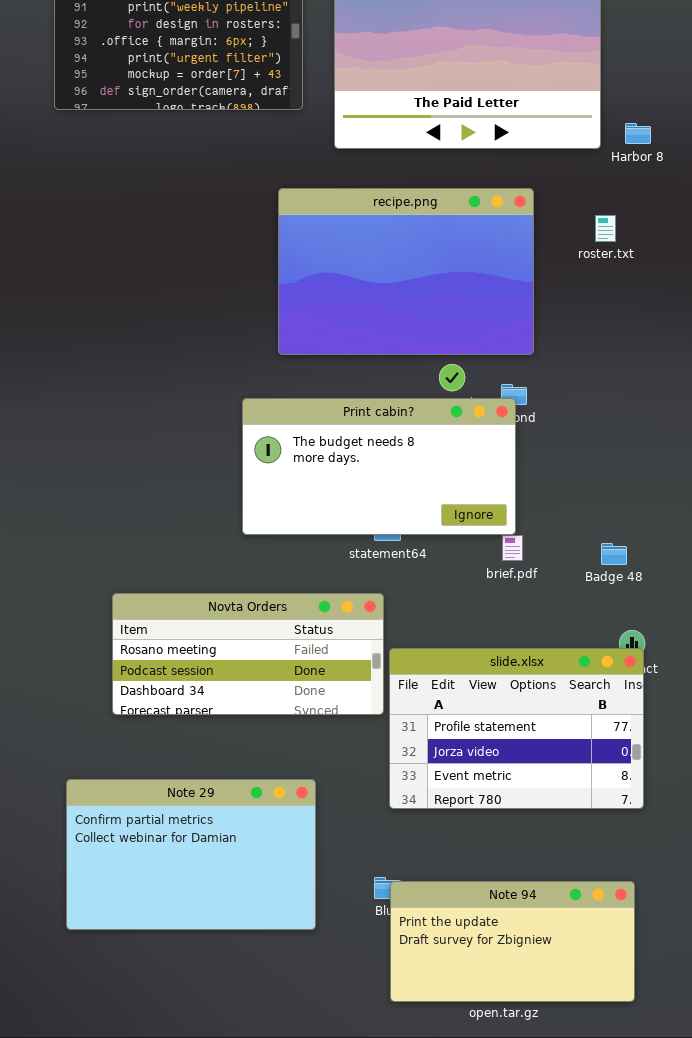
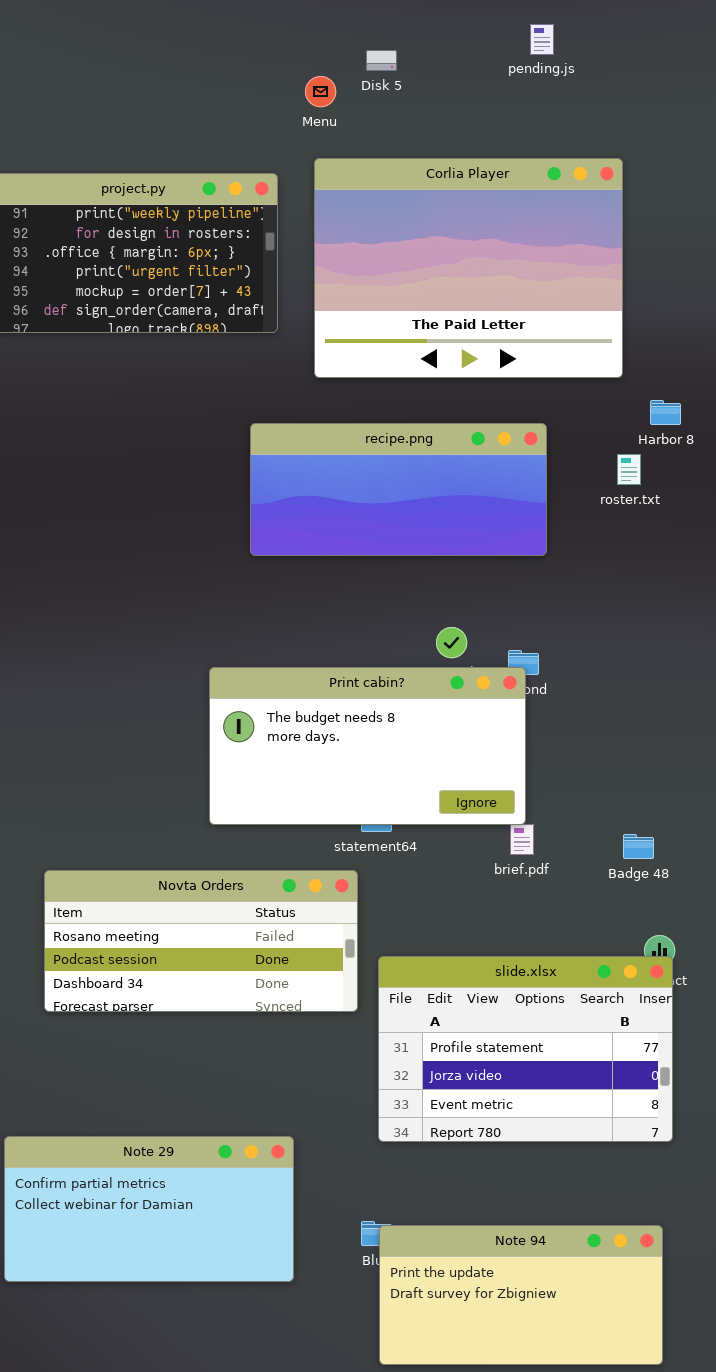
Harbor 8: [625,123,651,144] -> [650,400,681,425], moved
recipe.png: [278,188,534,355] -> [250,423,547,556], resized
Novta Orders: [112,593,384,715] -> [44,870,358,1012], moved
Note 29: [66,779,316,930] -> [4,1136,294,1282], resized

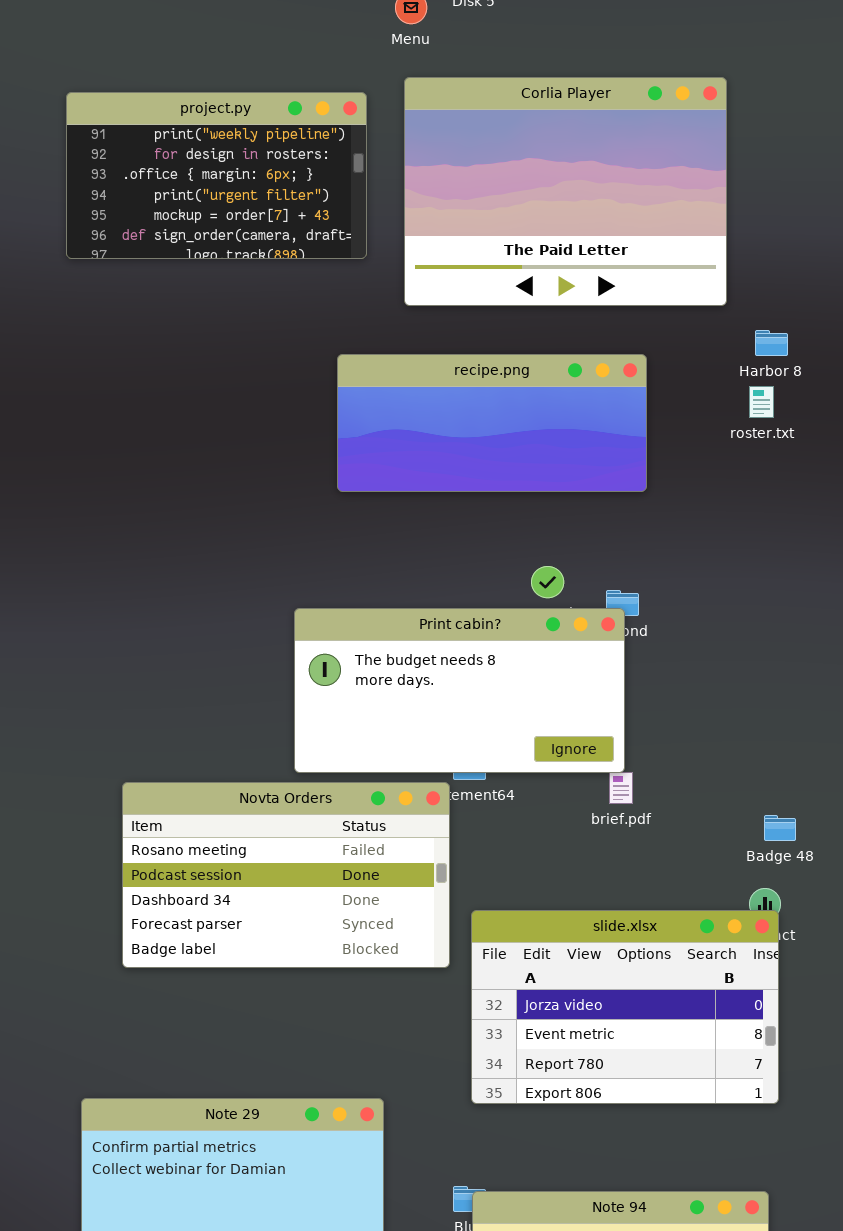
roster.txt: [617,454,641,485] -> [749,386,774,418], moved
Badge 48: [623,834,654,859] -> [764,815,796,841], moved
Novta Orders: [44,870,358,1012] -> [122,782,450,968], resized
slide.xlsx: [378,956,673,1142] -> [471,910,779,1104], scrolled down 1 row

